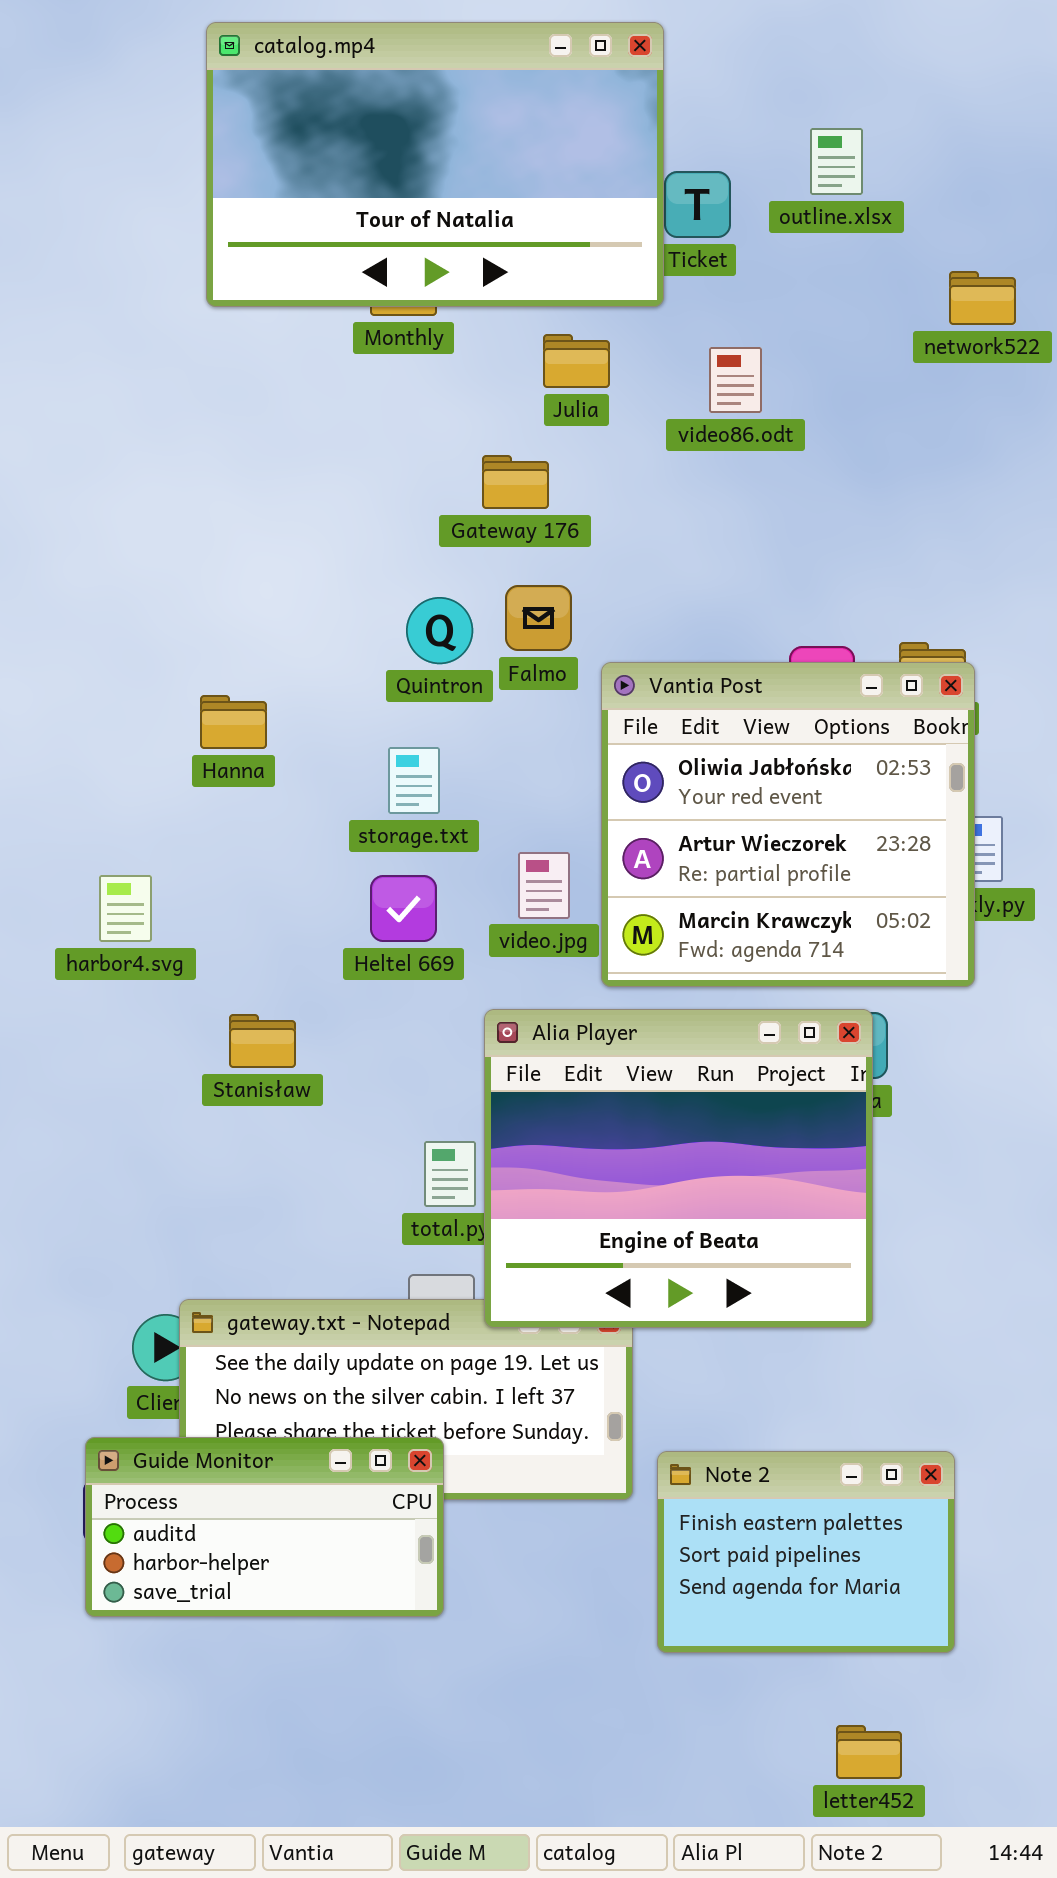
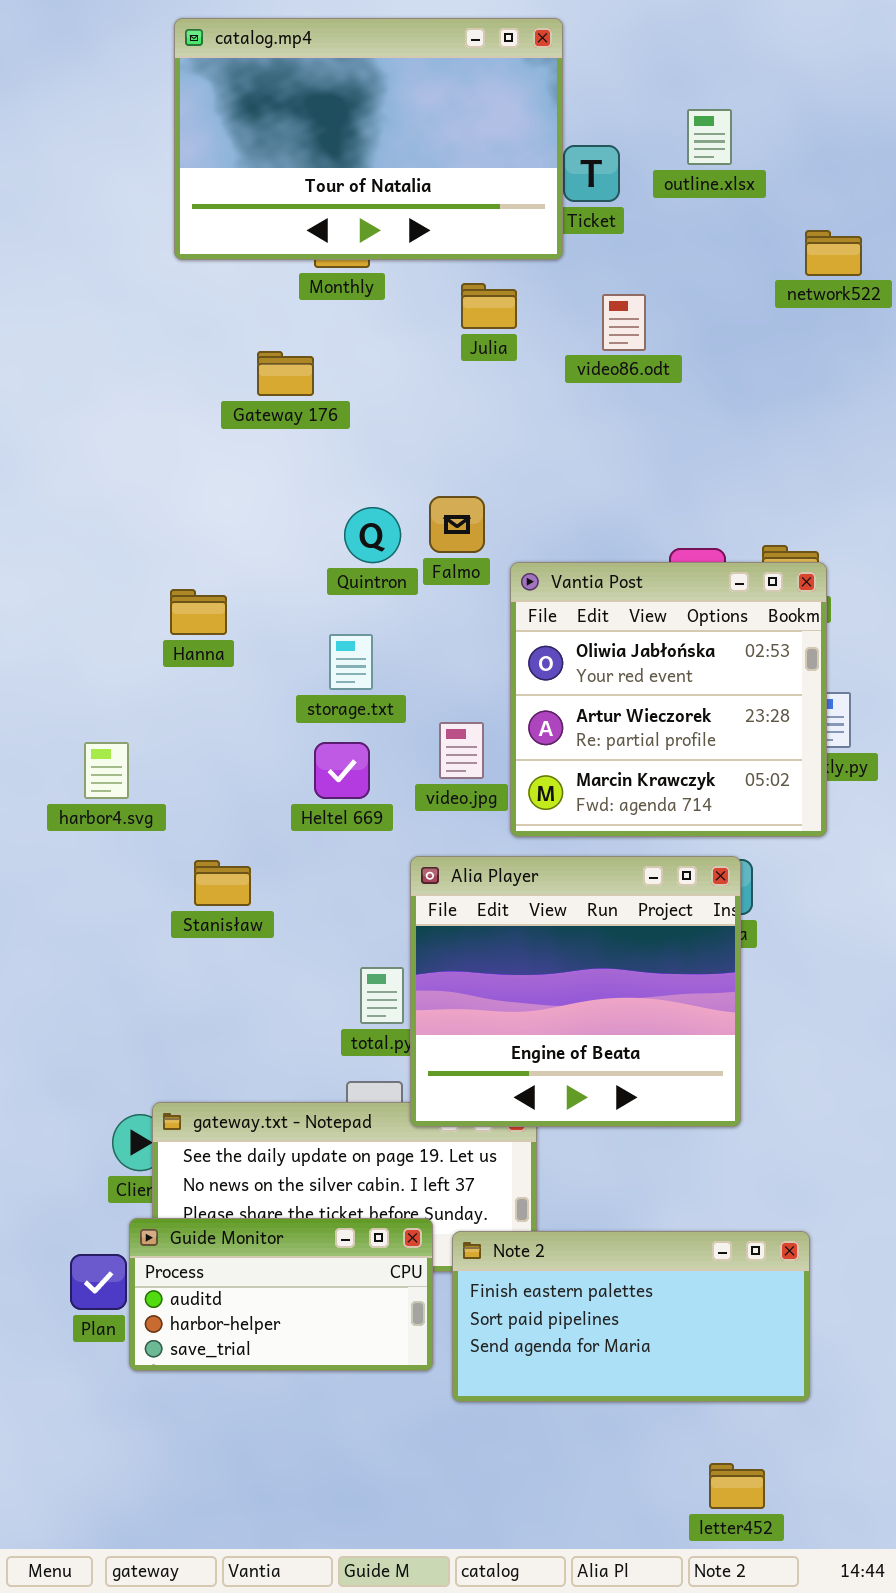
Gateway 176: [482,455,549,509] -> [257,351,314,396], moved
Guide Monitor: [85,1437,444,1617] -> [129,1218,433,1371], moved
Note 2: [657,1451,955,1653] -> [452,1231,810,1402], resized

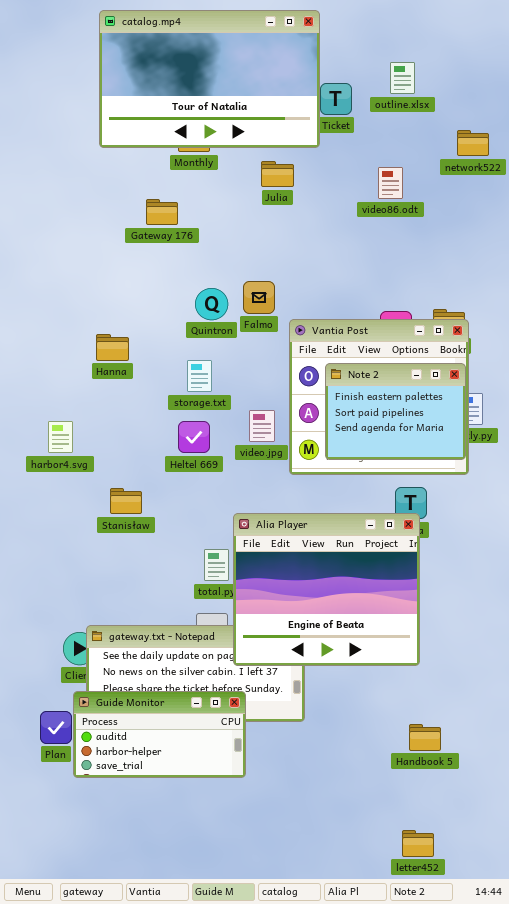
video86.odt: [602,294,646,351] -> [378,167,403,199], moved
Alia Player: [410,856,741,1127] -> [233,513,420,666], moved
Note 2: [452,1231,810,1402] -> [325,363,466,460], moved, resized

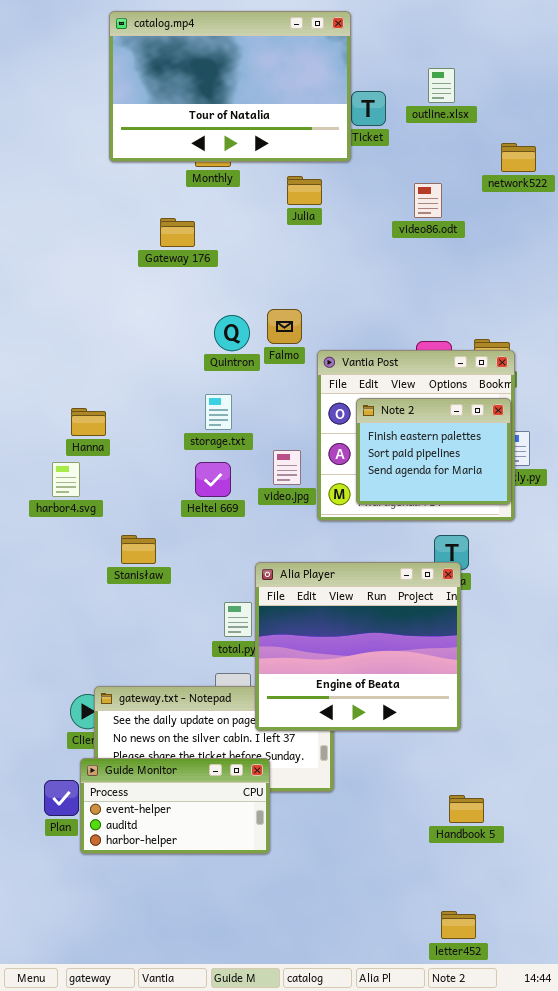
Hanna: [96,334,129,361] -> [71,408,106,436], moved
Guide Monitor: [73,691,246,778] -> [80,758,270,854], scrolled up 1 row

